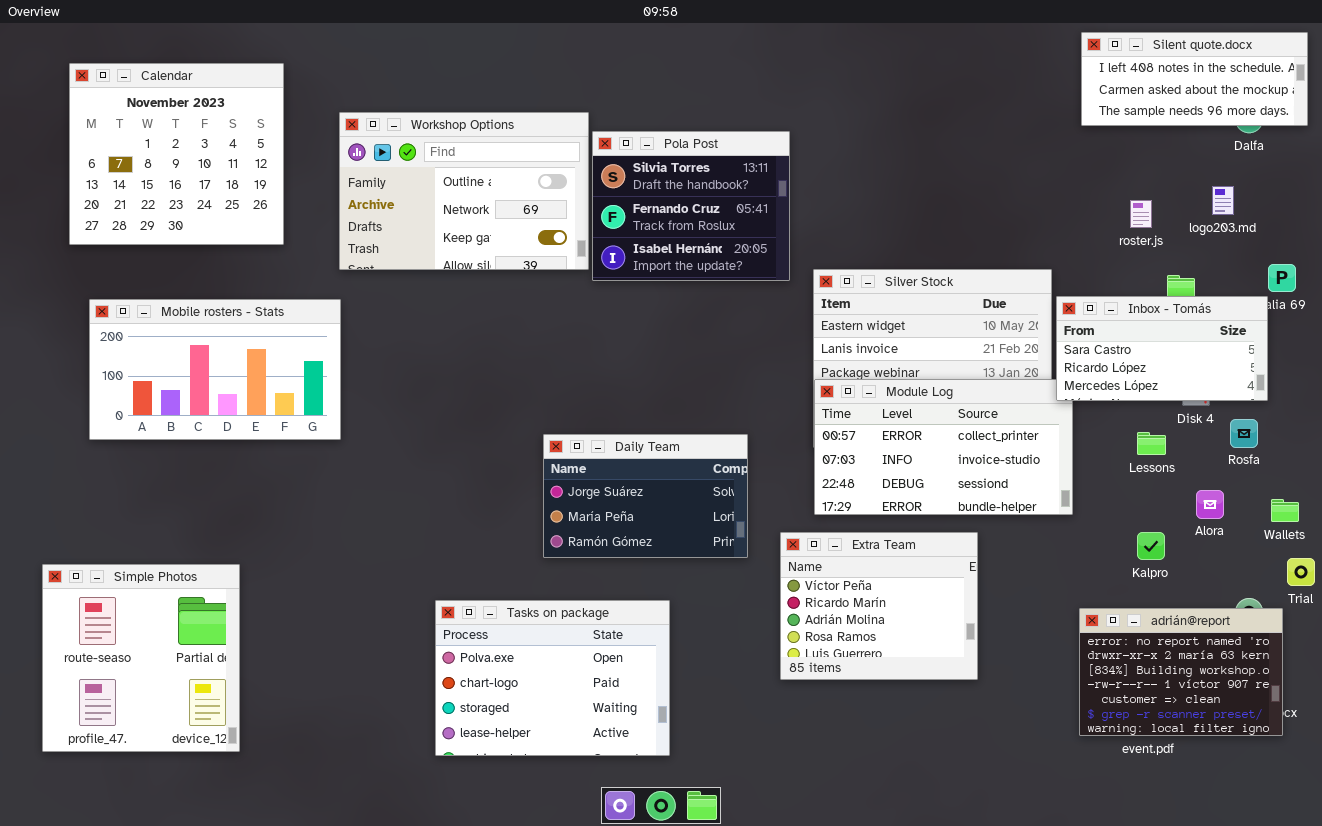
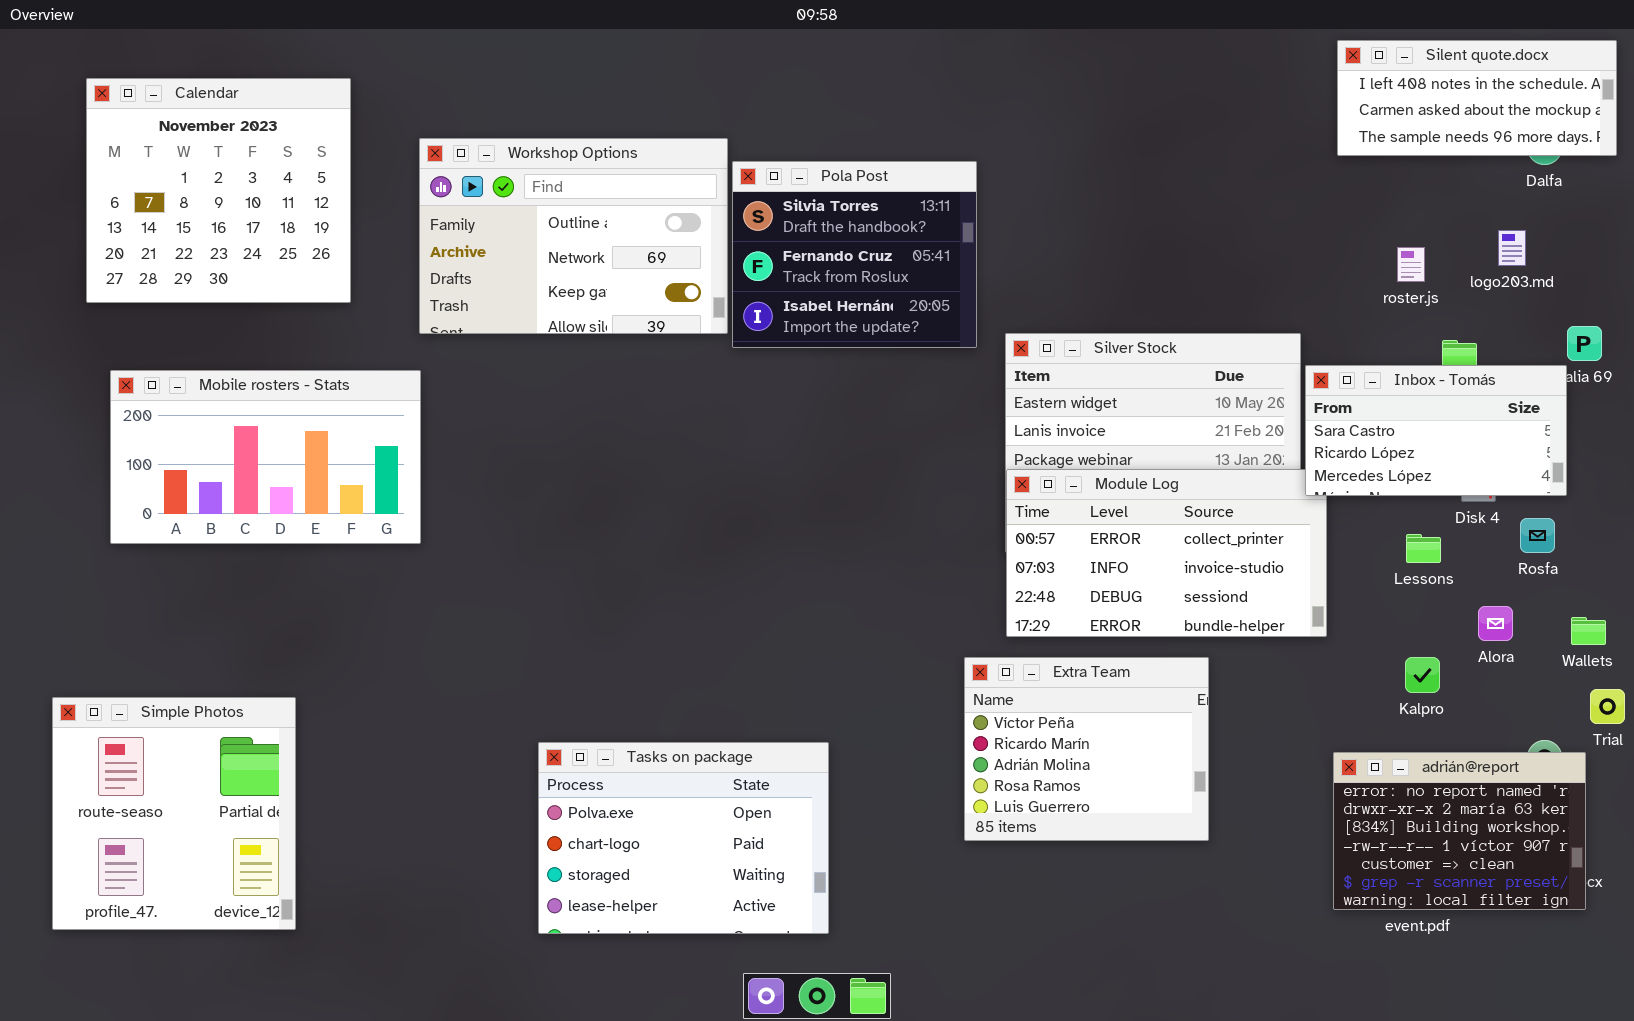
Daily Team: [543,434,748,558] -> none, closed

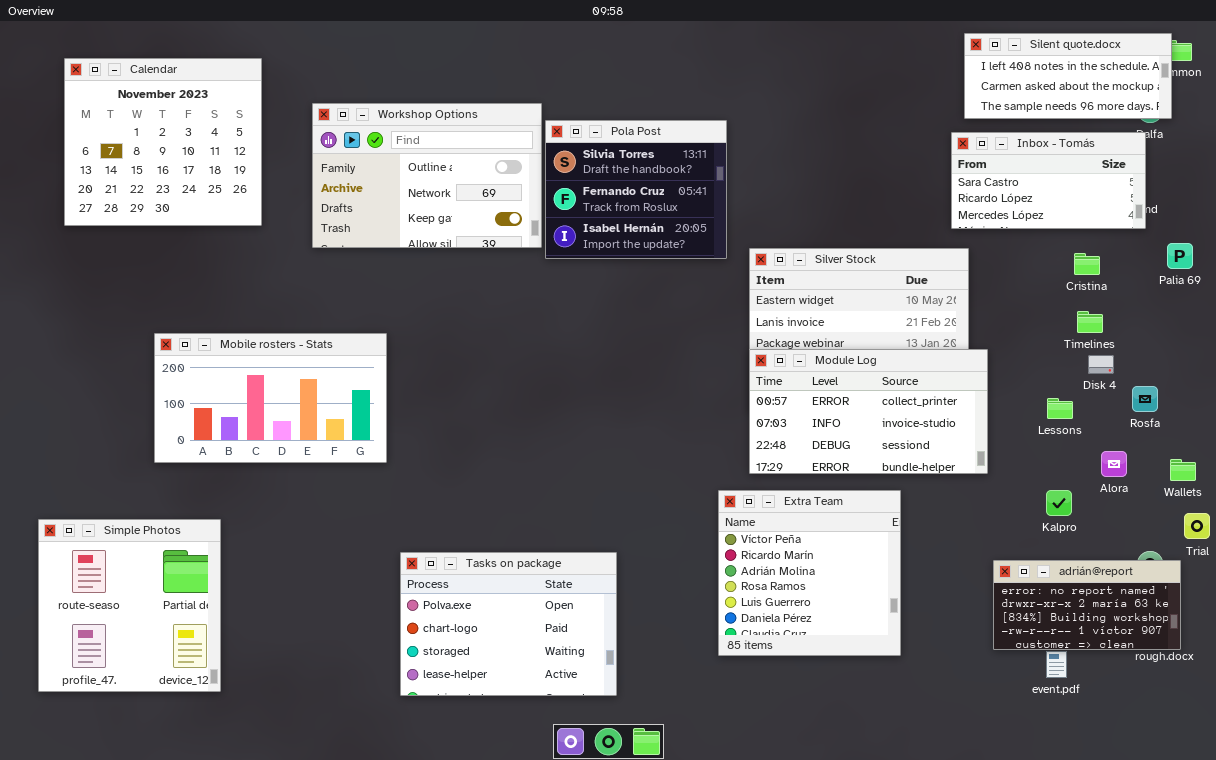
Silent quote.docx: [1337,40,1617,156] -> [964,33,1172,119], moved
Inbox - Tomás: [1305,365,1567,496] -> [951,132,1146,229], moved
Mobile rosters - Stats: [110,370,421,544] -> [154,333,387,463], moved
Extra Team: [964,657,1209,841] -> [718,490,901,656], resized
adrián@report: [1333,752,1586,910] -> [993,560,1181,650], resized

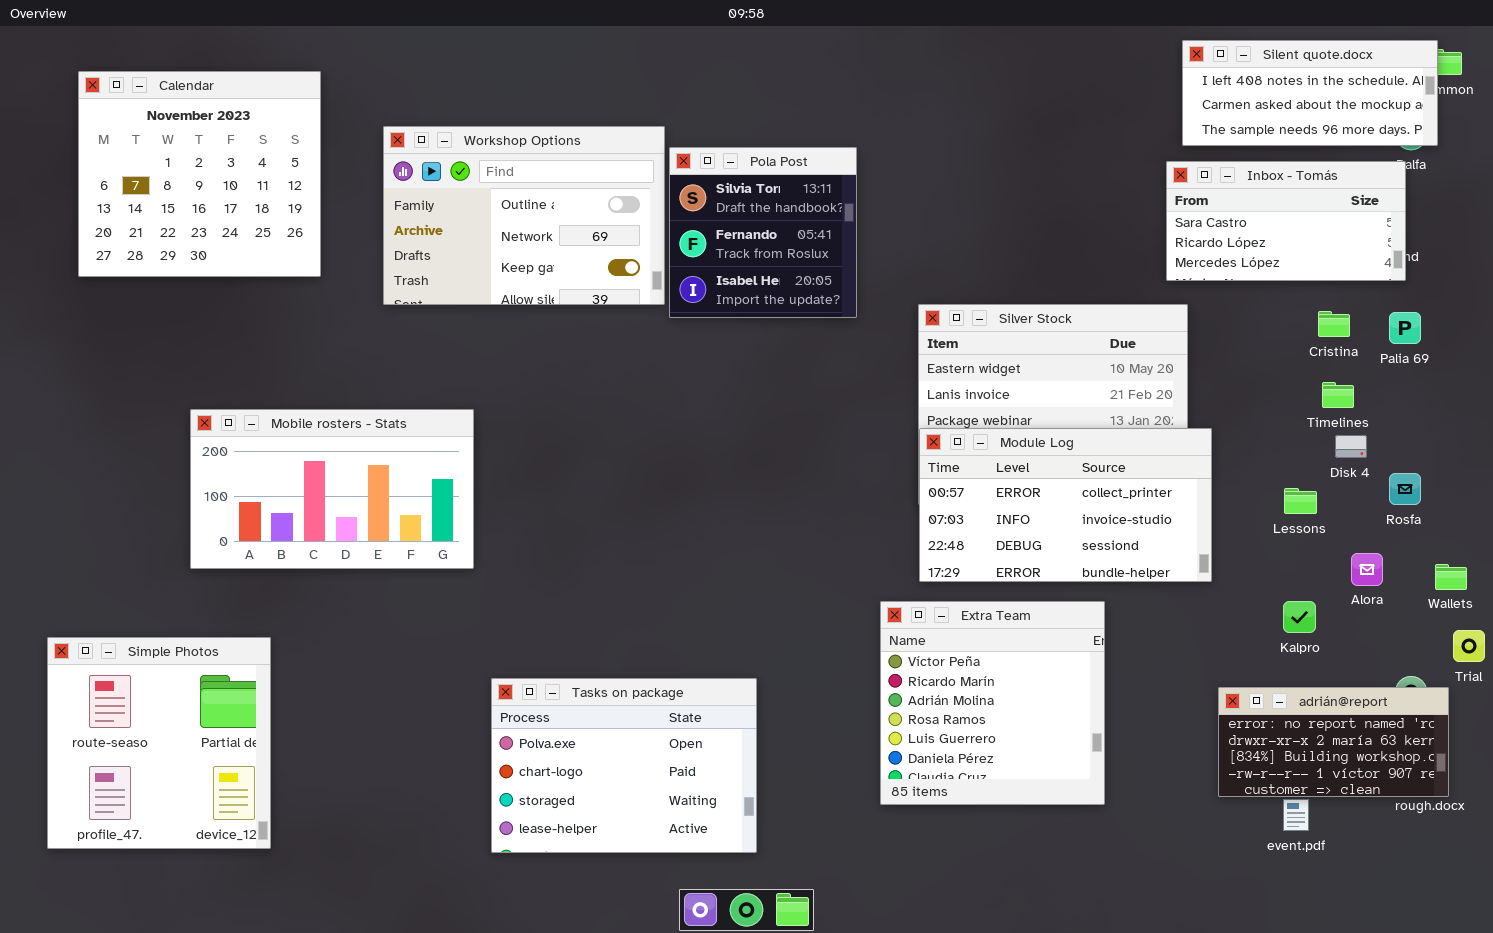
Pola Post: [545,120,727,259] -> [669,147,857,318], resized
Palia 69: [1167,243,1193,269] -> [1389,312,1421,344], moved

